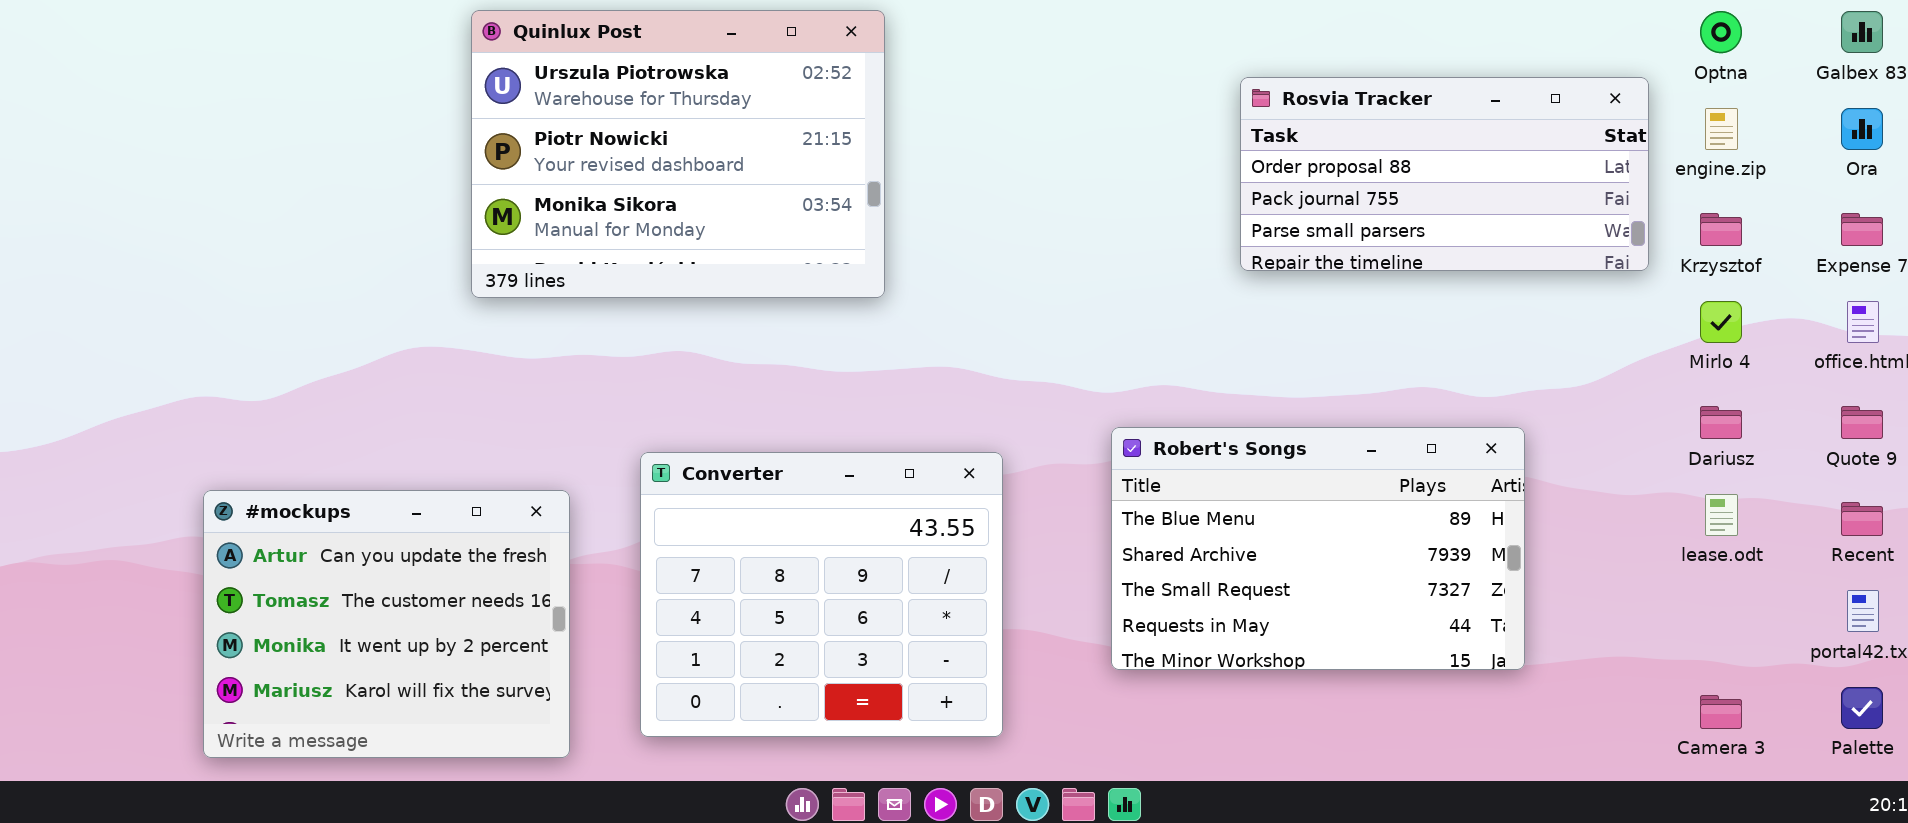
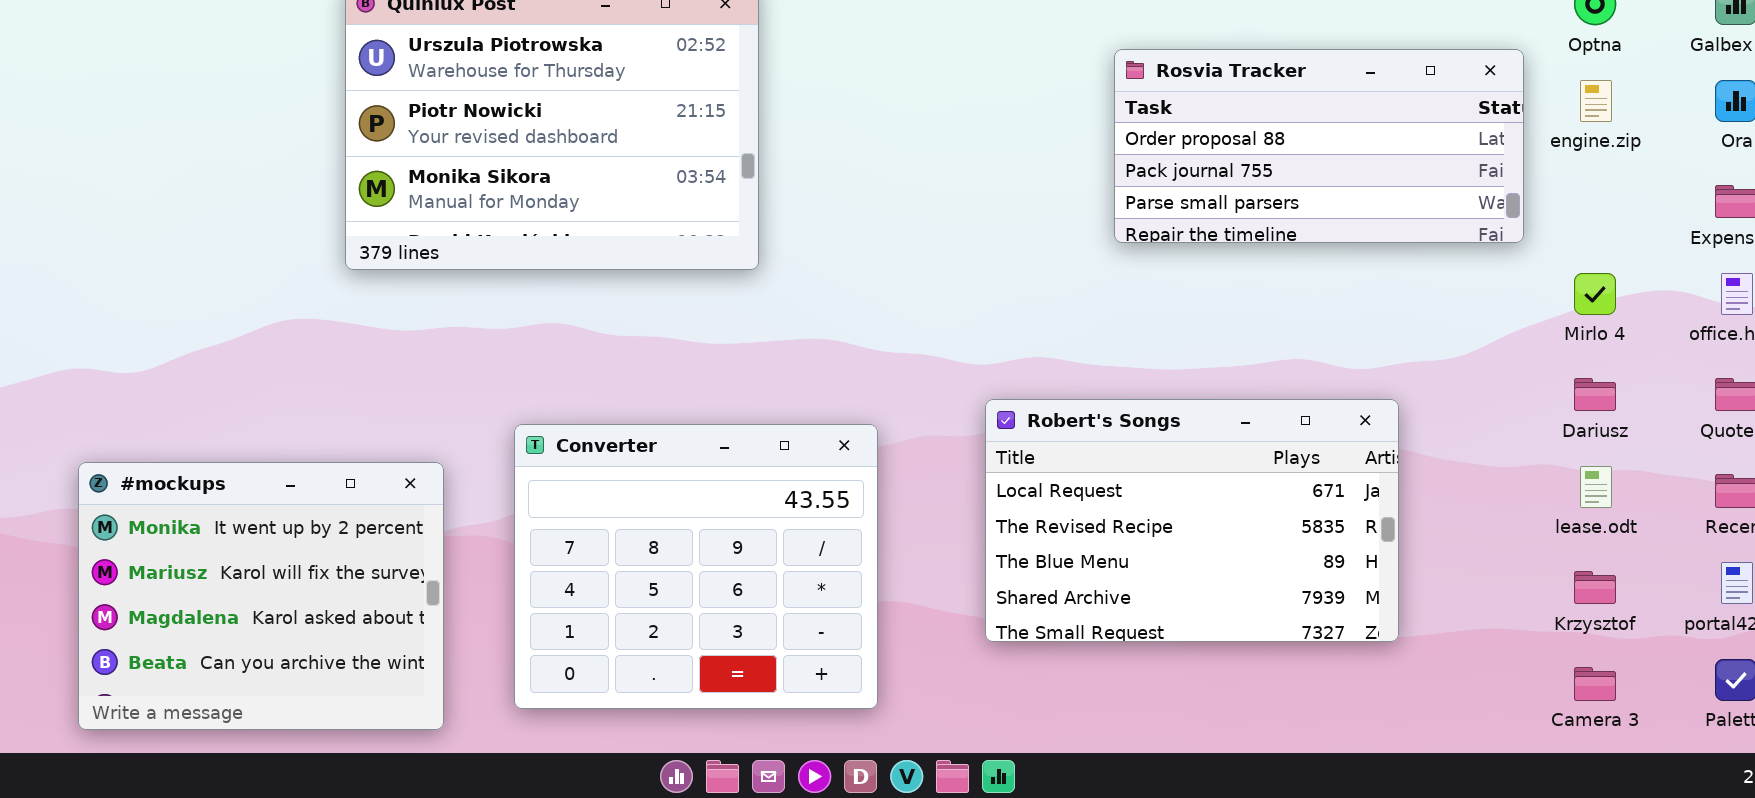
Krzysztof: [1700,213,1742,246] -> [1574,571,1616,604], moved
Robert's Songs: [1111,427,1525,670] -> [985,399,1399,642], scrolled up 2 rows
#mockups: [203,490,570,758] -> [78,462,444,730], scrolled down 2 rows

